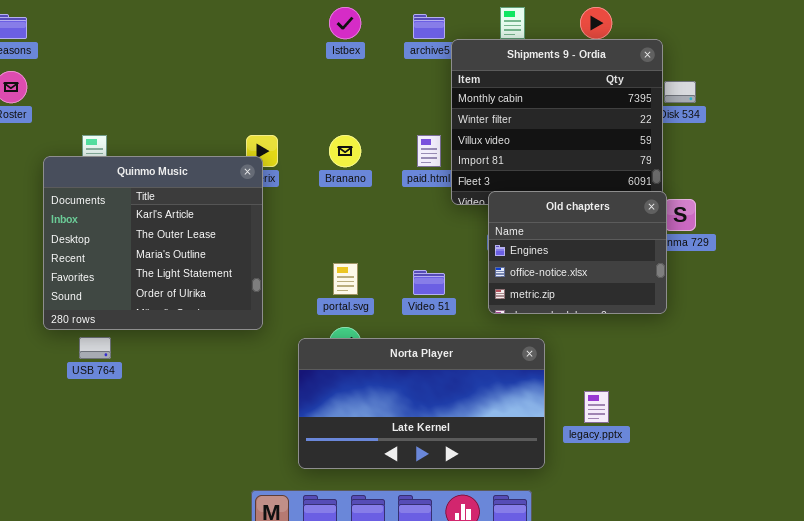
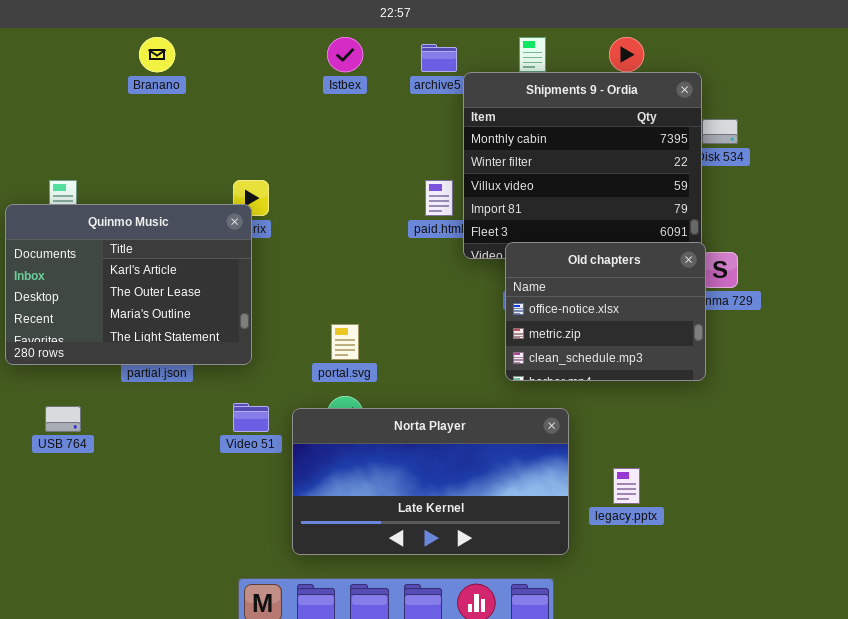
Branano: [329,135,361,167] -> [139,37,175,72], moved
Quinmo Music: [43,156,263,330] -> [5,204,252,365], resized
Old chapters: [488,191,667,314] -> [505,242,706,381], scrolled down 1 row
Video 51: [413,270,445,295] -> [233,403,269,432], moved

